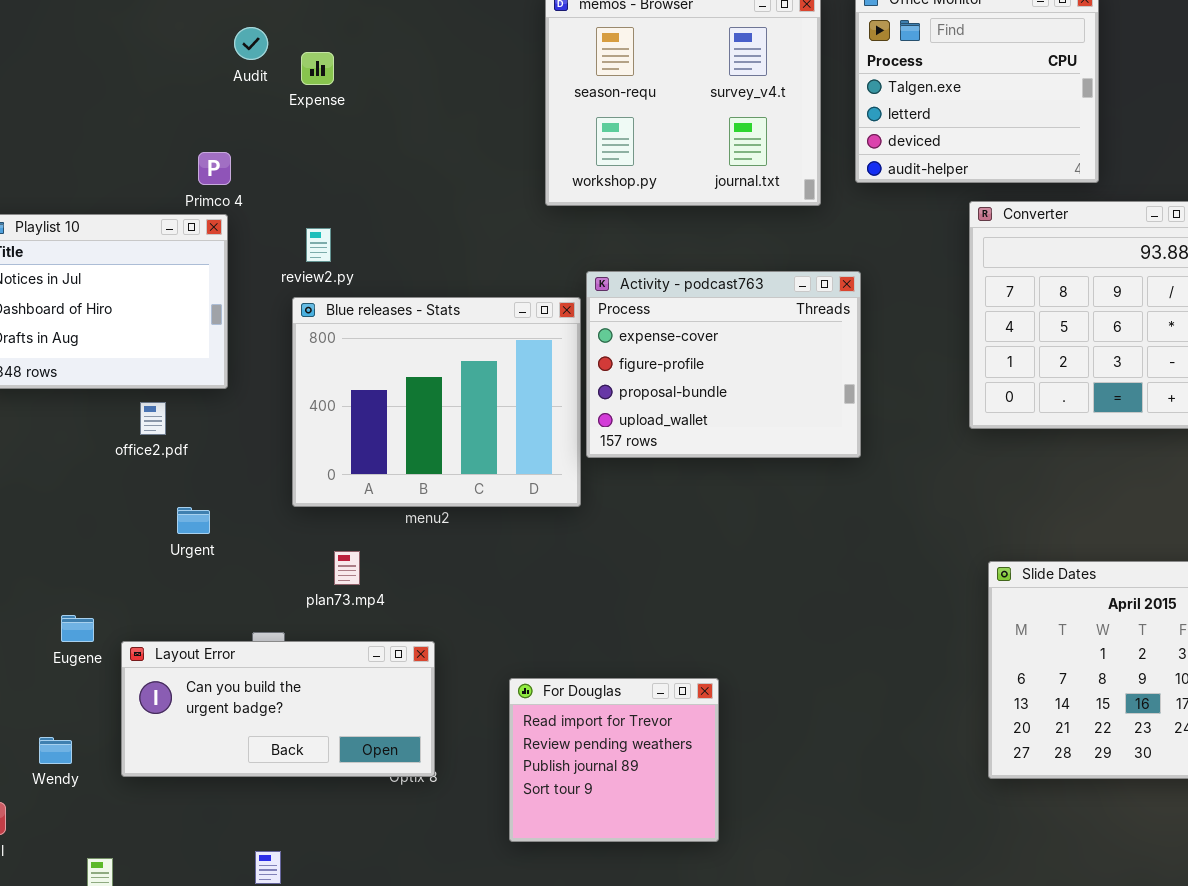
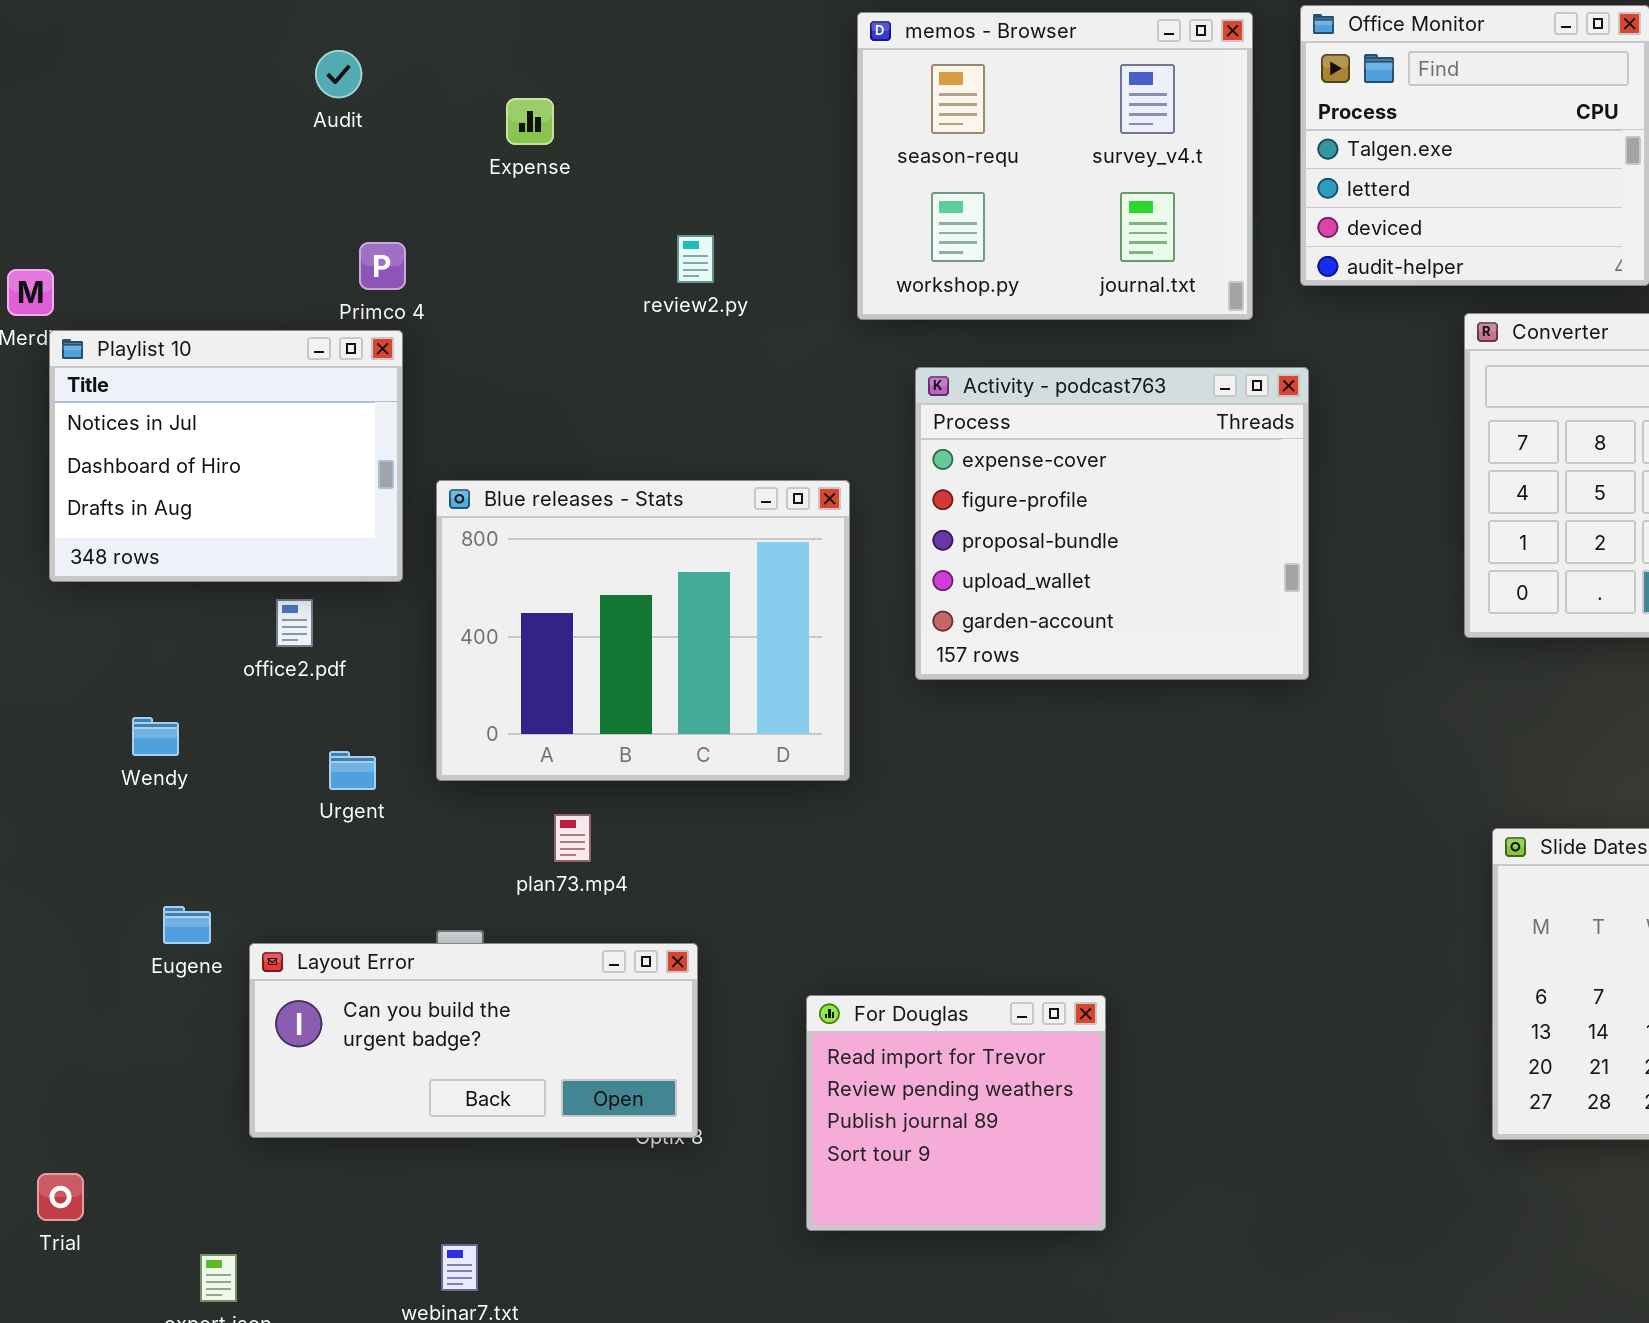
Audit: [234,27,268,60] -> [315,50,362,98], moved
review2.py: [306,228,331,262] -> [677,235,714,283], moved
Activity - podcast763: [586,271,861,458] -> [915,367,1309,680], resized
Blue releases - Stats: [292,297,581,507] -> [436,480,850,781], moved
Wendy: [39,737,72,764] -> [132,717,179,756], moved

